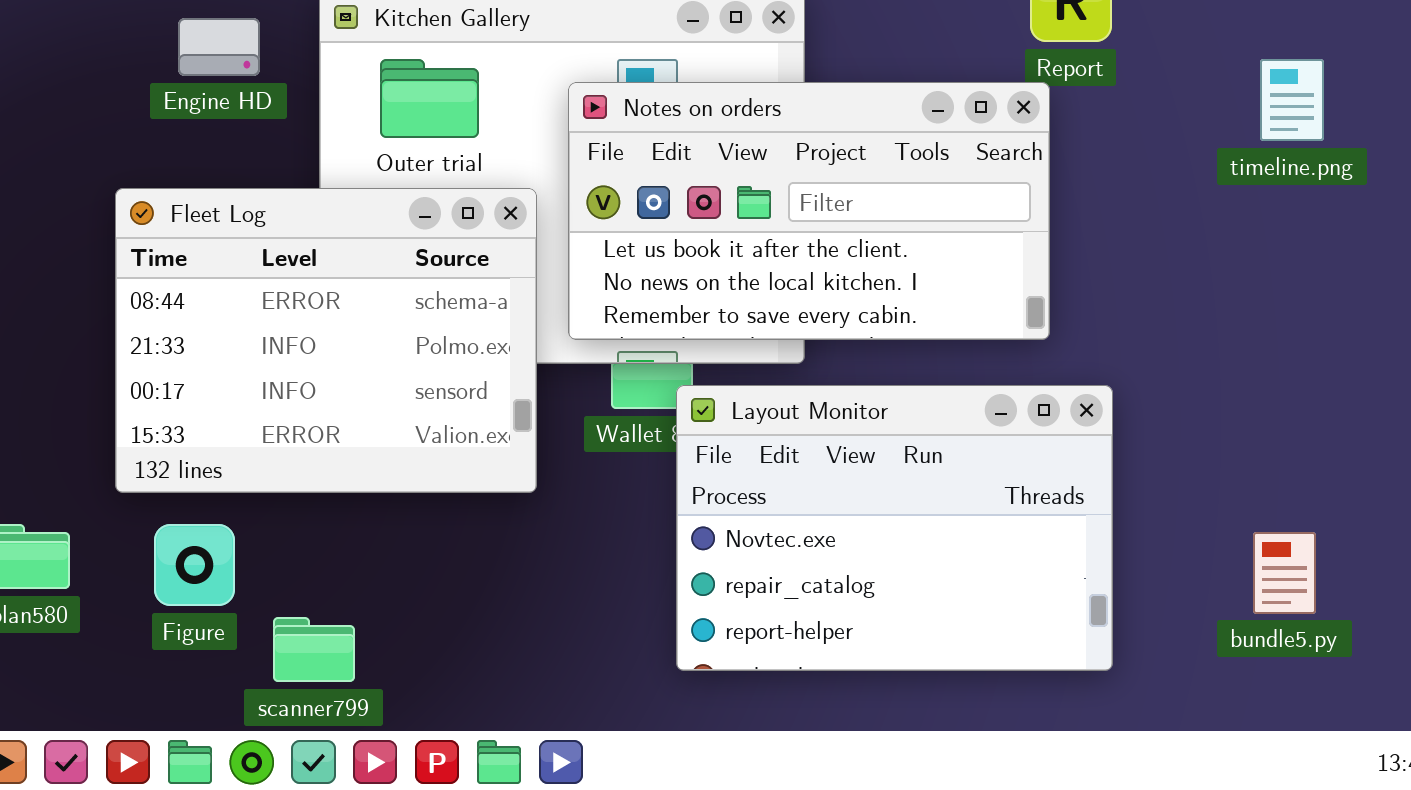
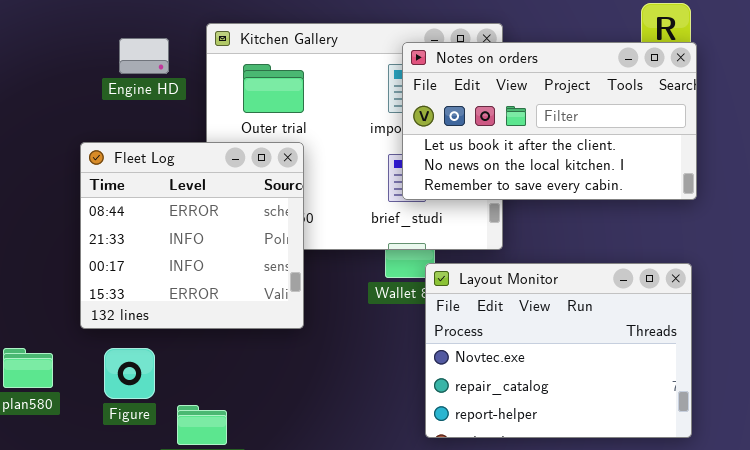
Notes on orders: [568,82,1050,340] -> [402,42,697,200], moved
Fleet Log: [115,188,537,493] -> [80,142,304,329], resized

